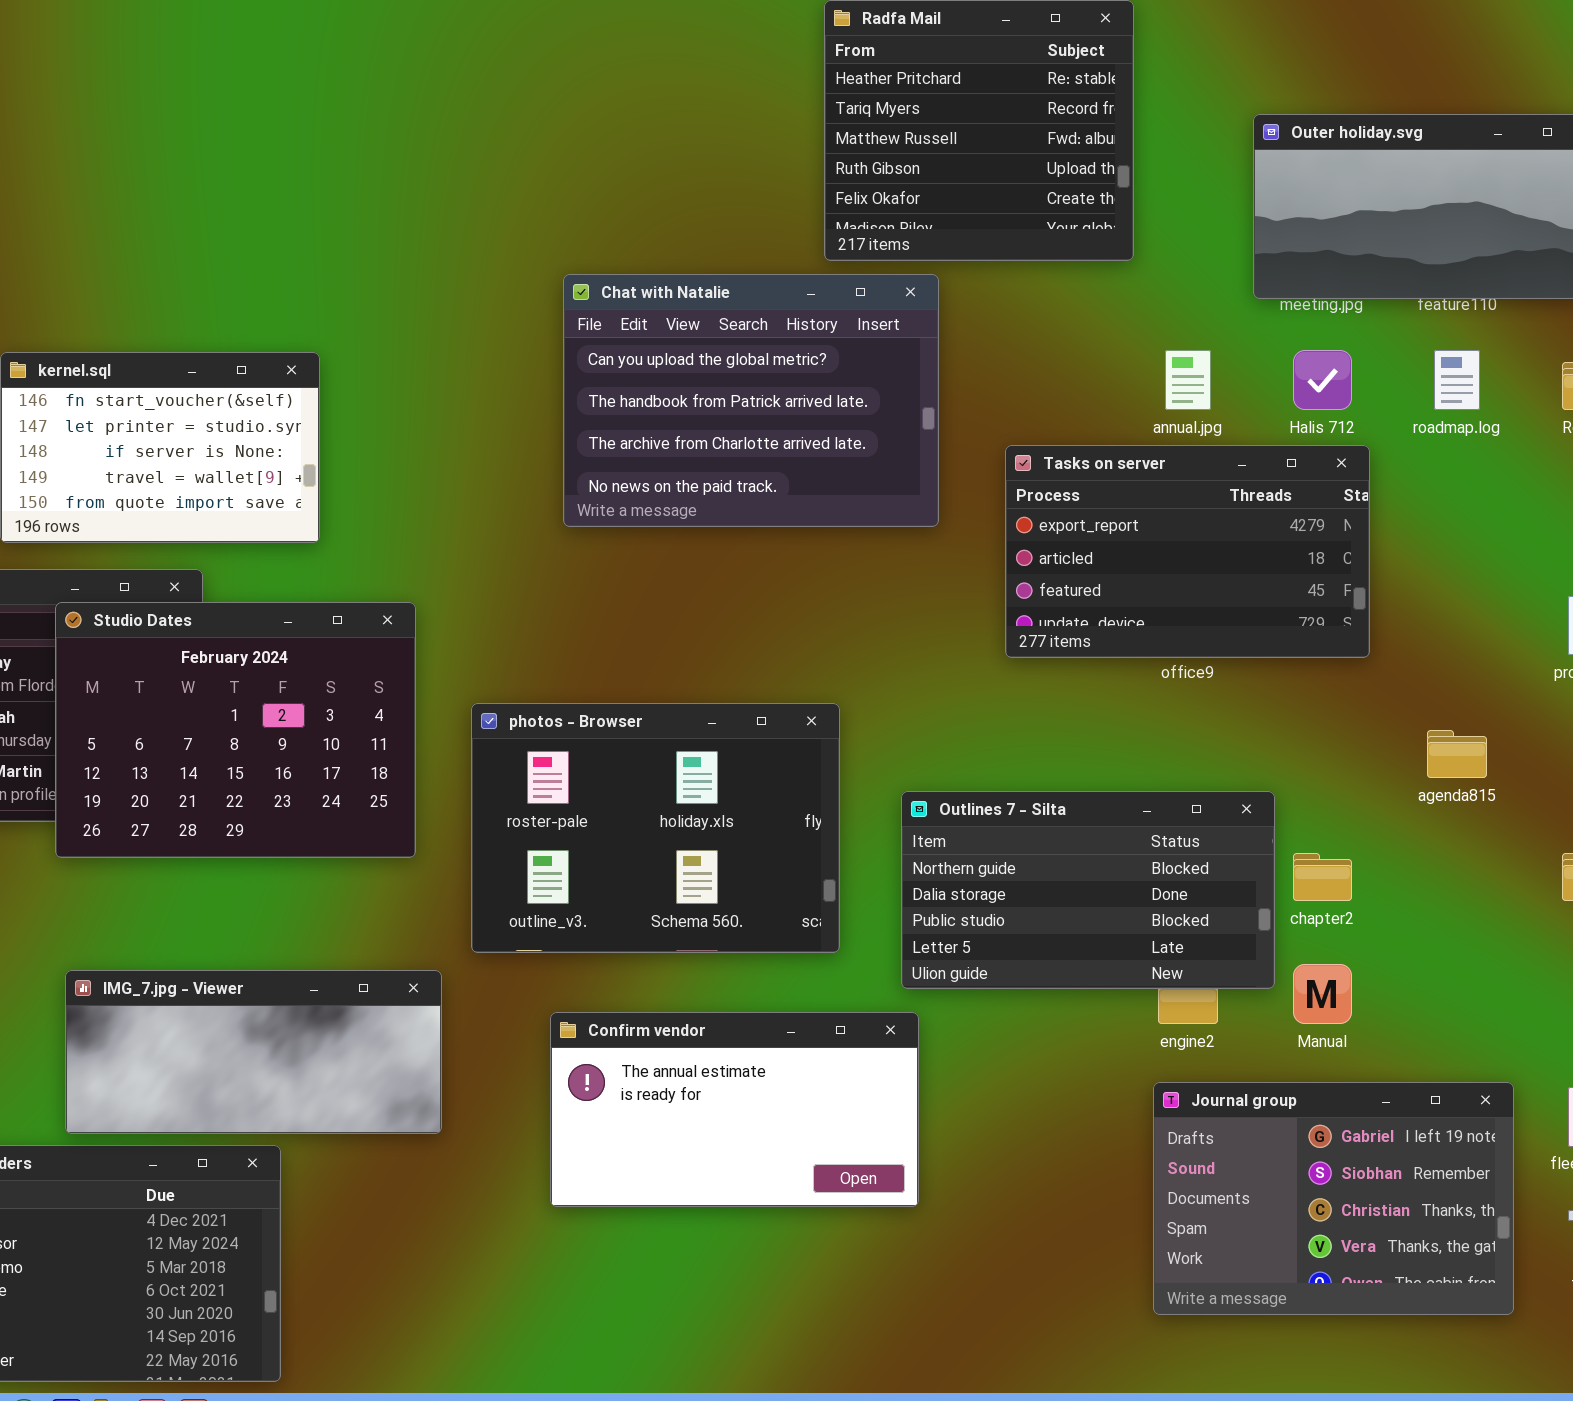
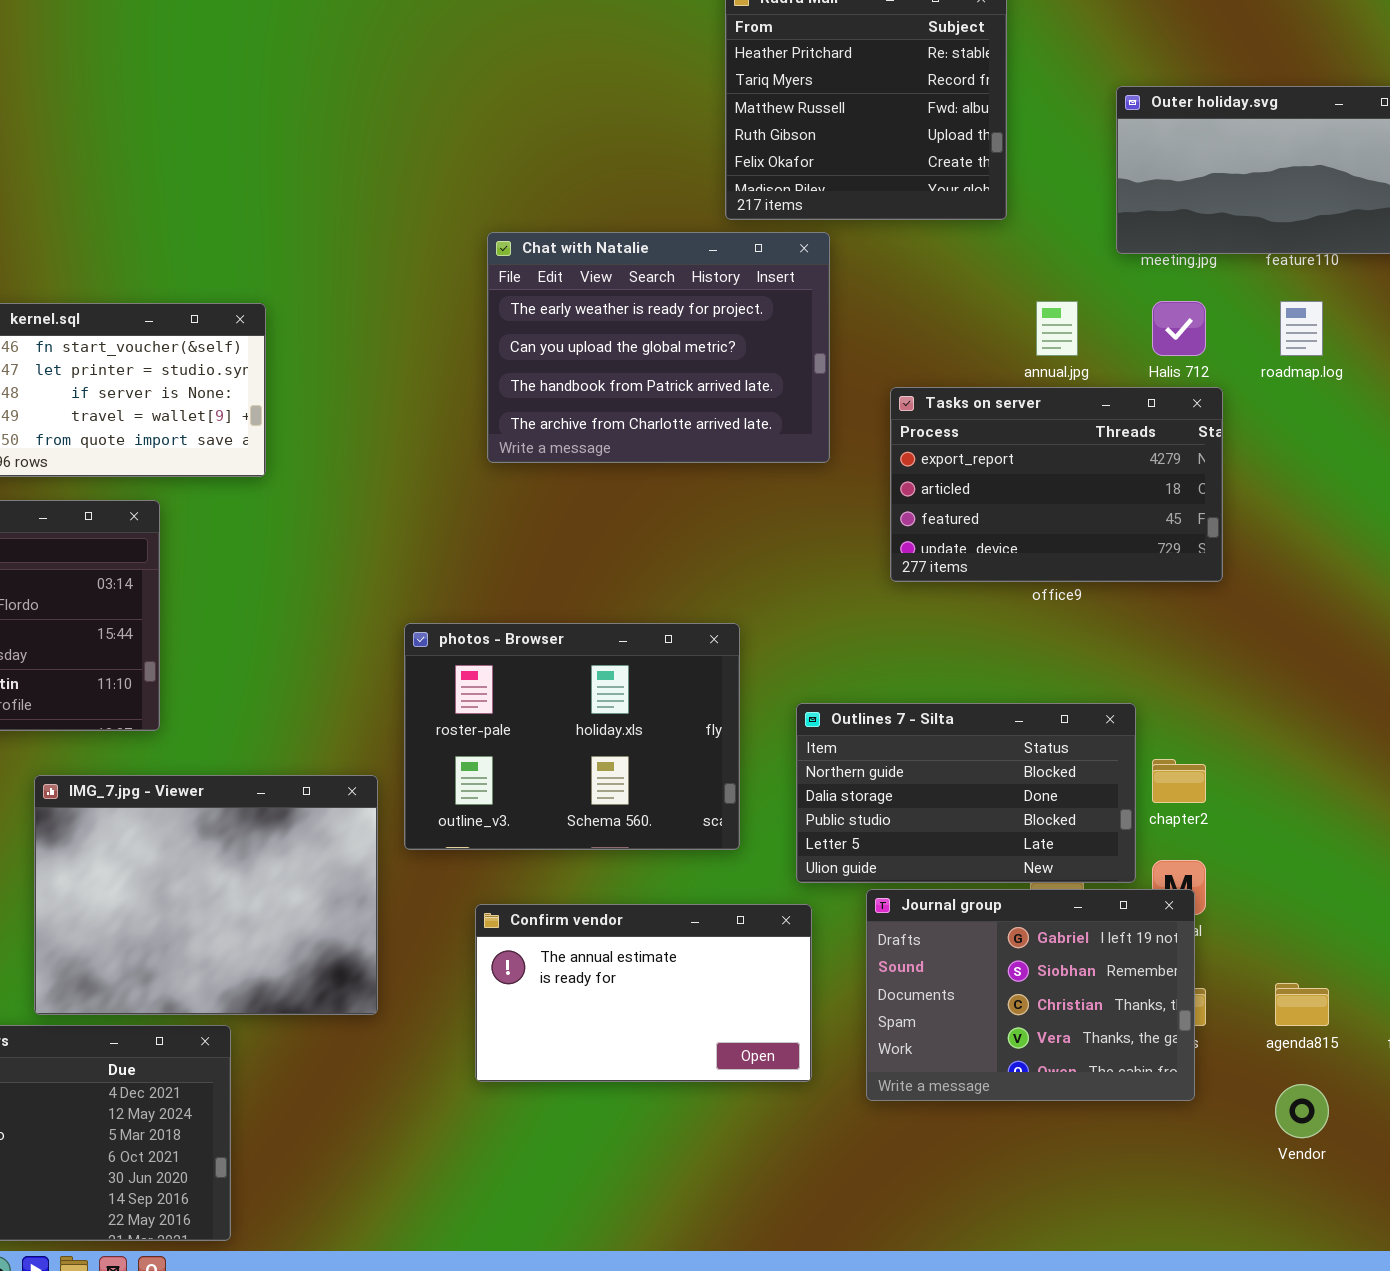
Chat with Natalie: [563,274,939,527] -> [487,232,830,463], scrolled up 1 row
Studio Dates: [55,602,416,858] -> none, closed
agenda815: [1427,730,1487,778] -> [1275,983,1329,1026], moved
IMG_7.jpg - Viewer: [65,970,442,1134] -> [34,775,378,1015], resized
Journal group: [1153,1082,1514,1315] -> [866,889,1195,1101], moved

